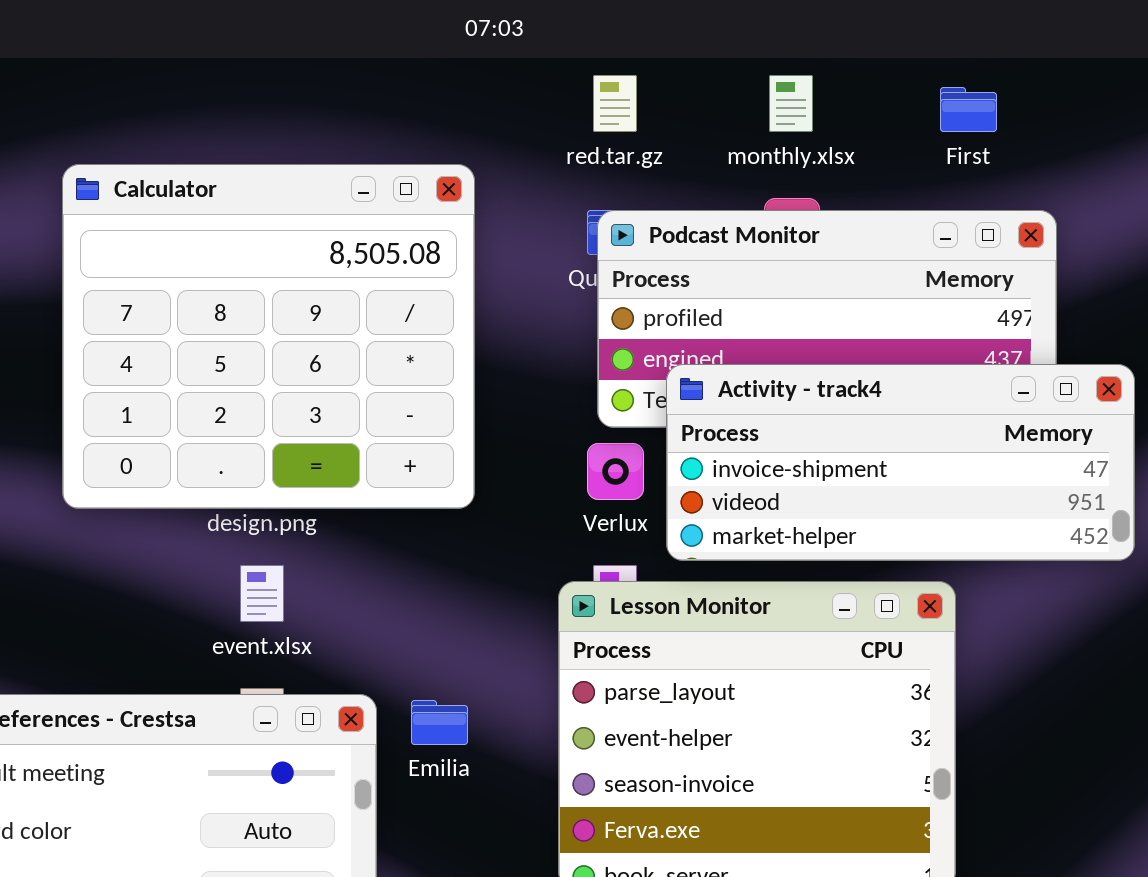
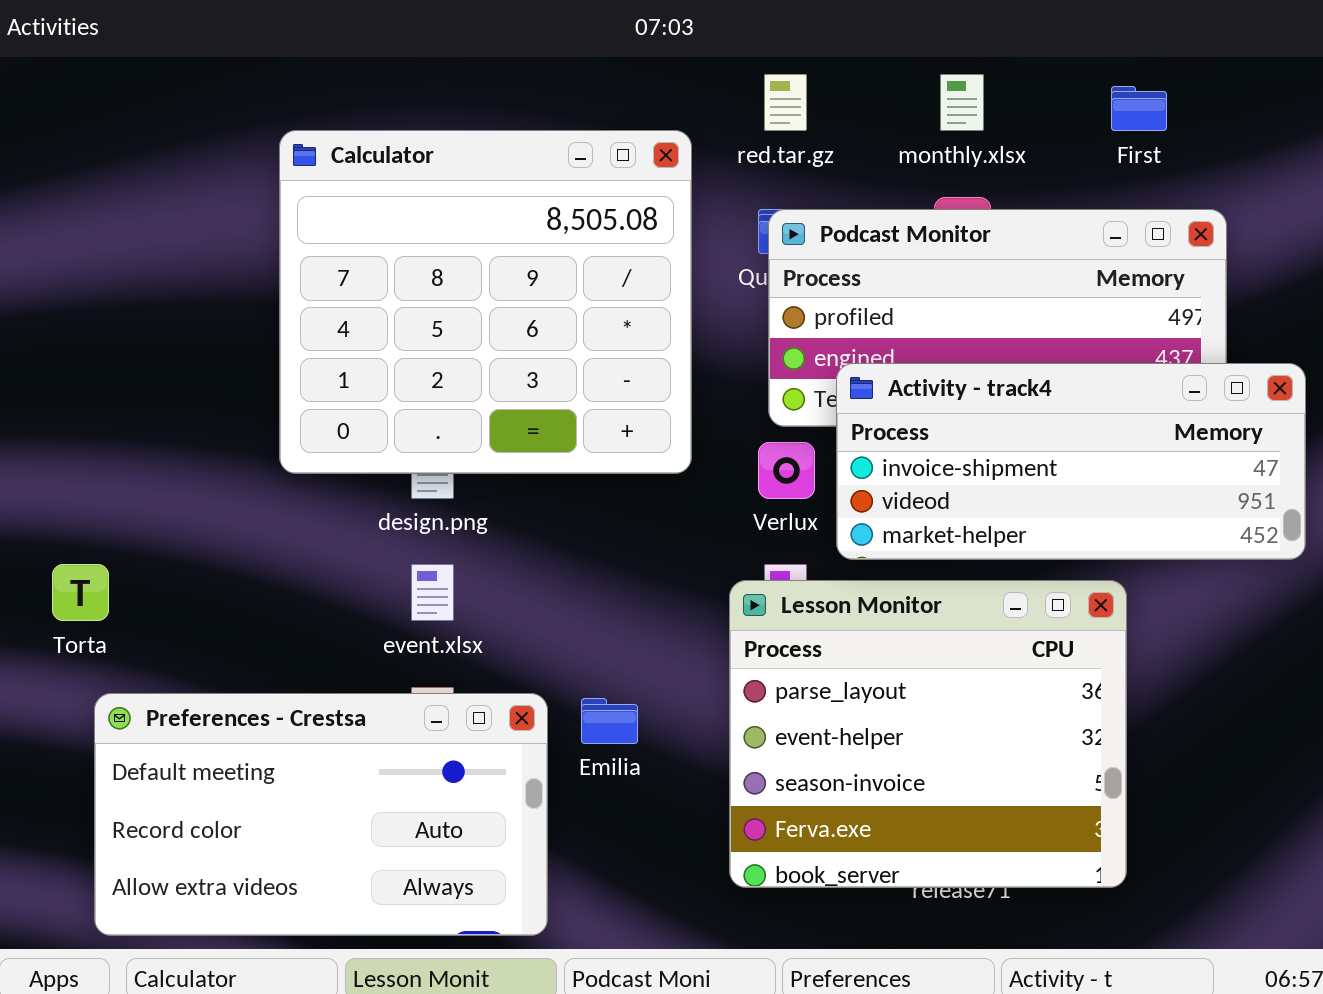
Calculator: [62,164,475,509] -> [279,130,692,474], moved

